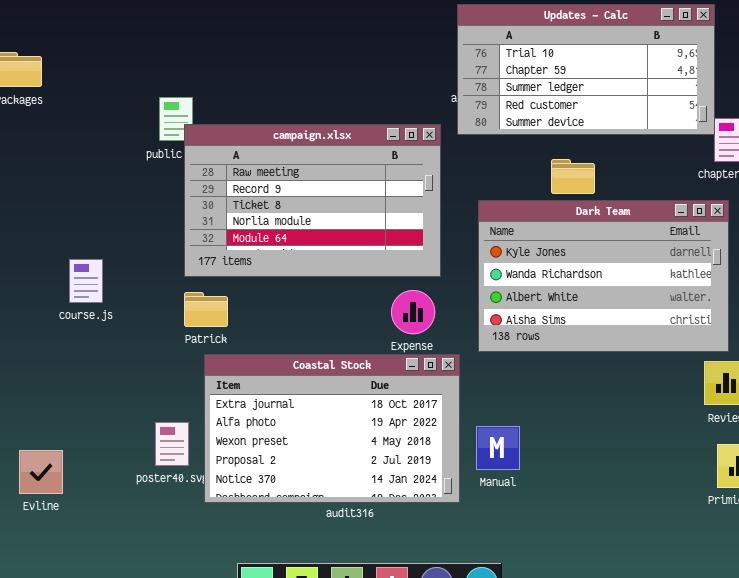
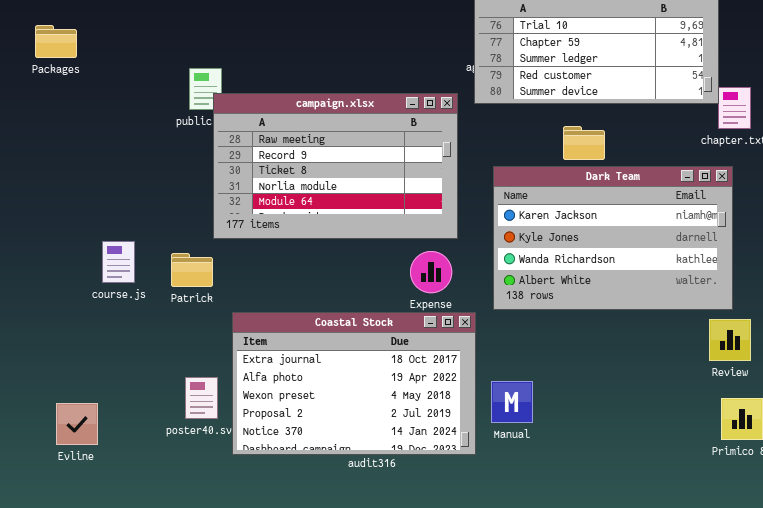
Dark Team: [478,200,729,352] -> [493,166,733,310], scrolled up 1 row
course.js: [69,259,103,303] -> [102,241,135,283], moved
Patrick: [184,292,228,327] -> [171,253,213,287], moved

